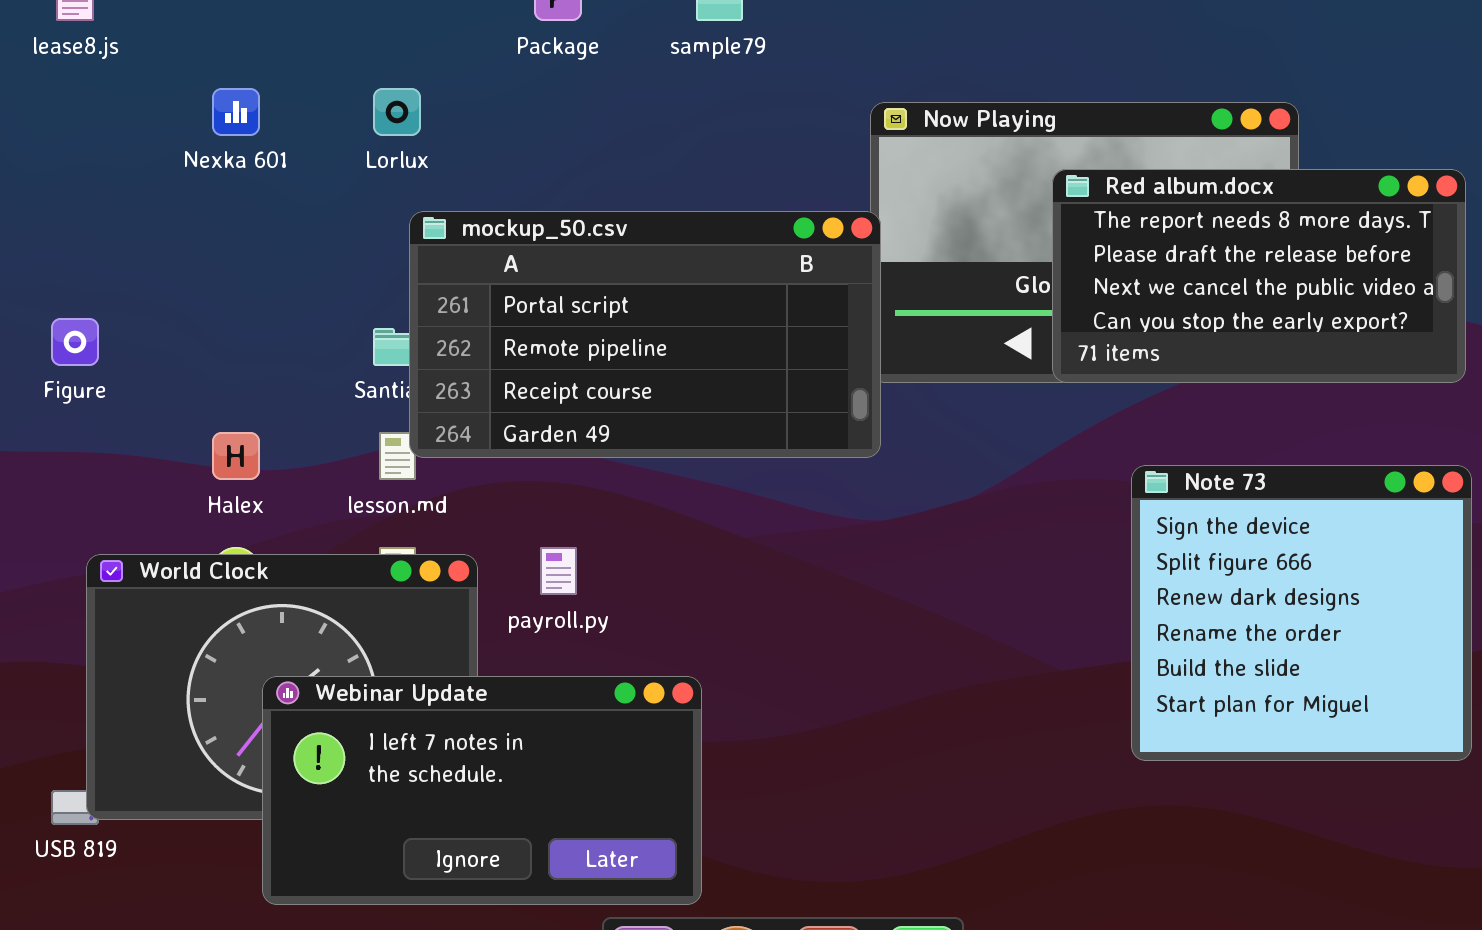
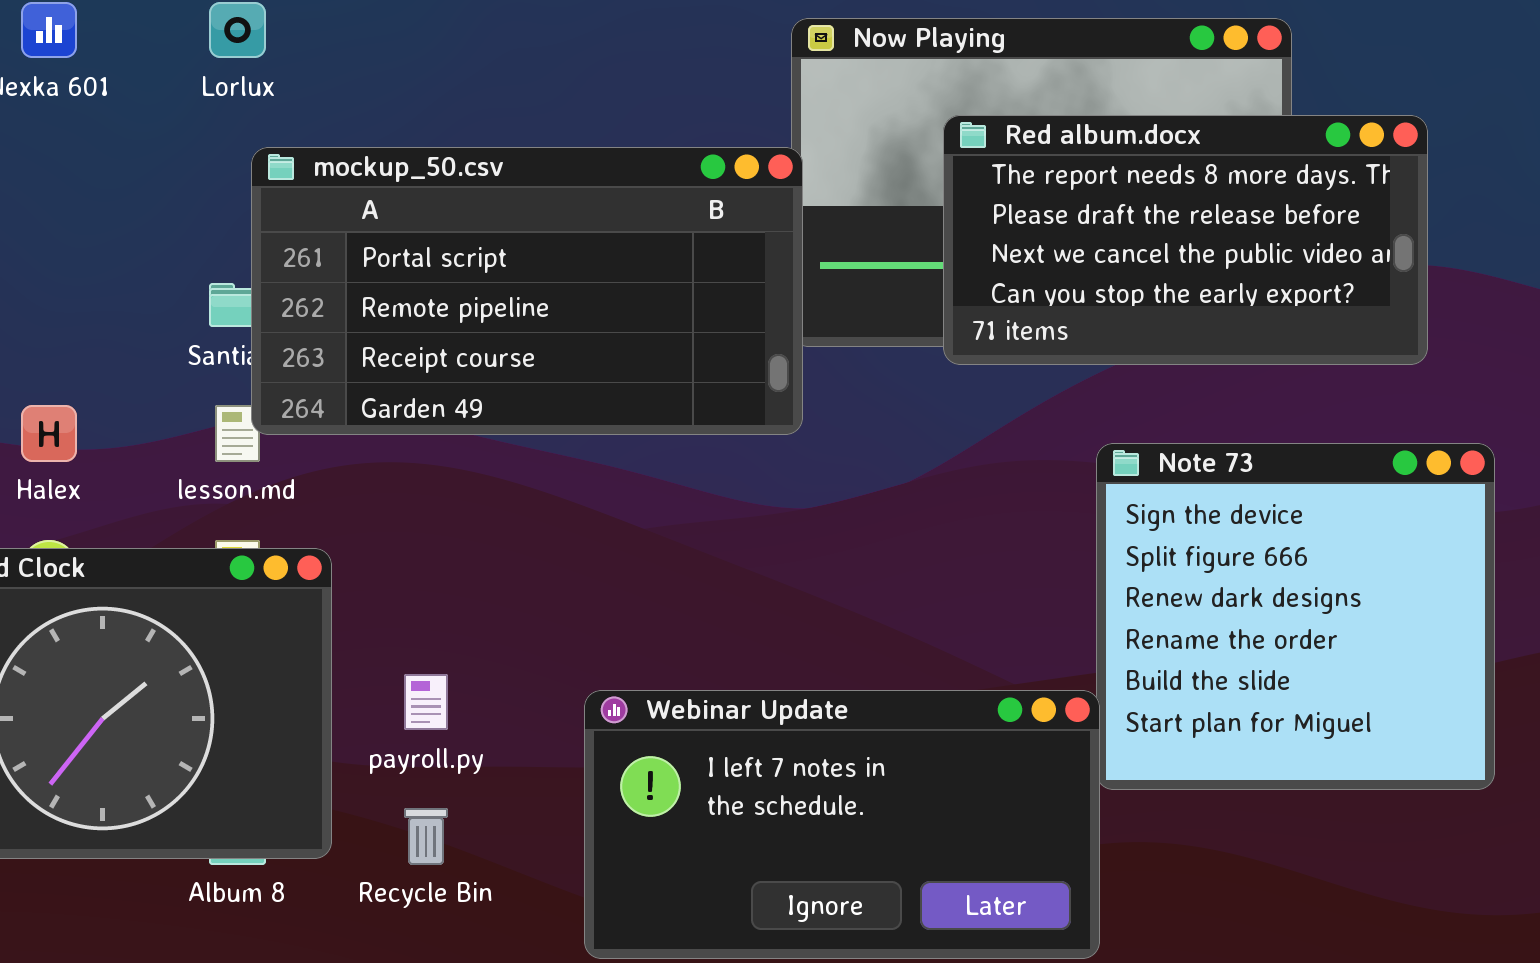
Red album.docx: [1052,169,1466,383] -> [943,115,1428,365], moved
payroll.py: [540,547,577,595] -> [404,674,448,730], moved
Webinar Update: [262,676,702,905] -> [584,690,1100,959], moved

